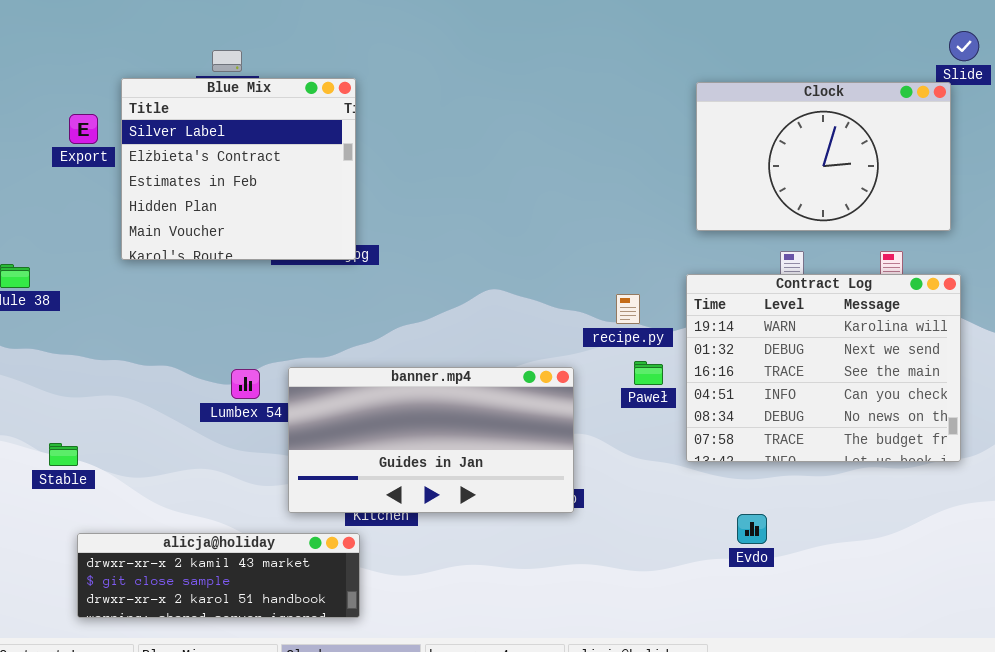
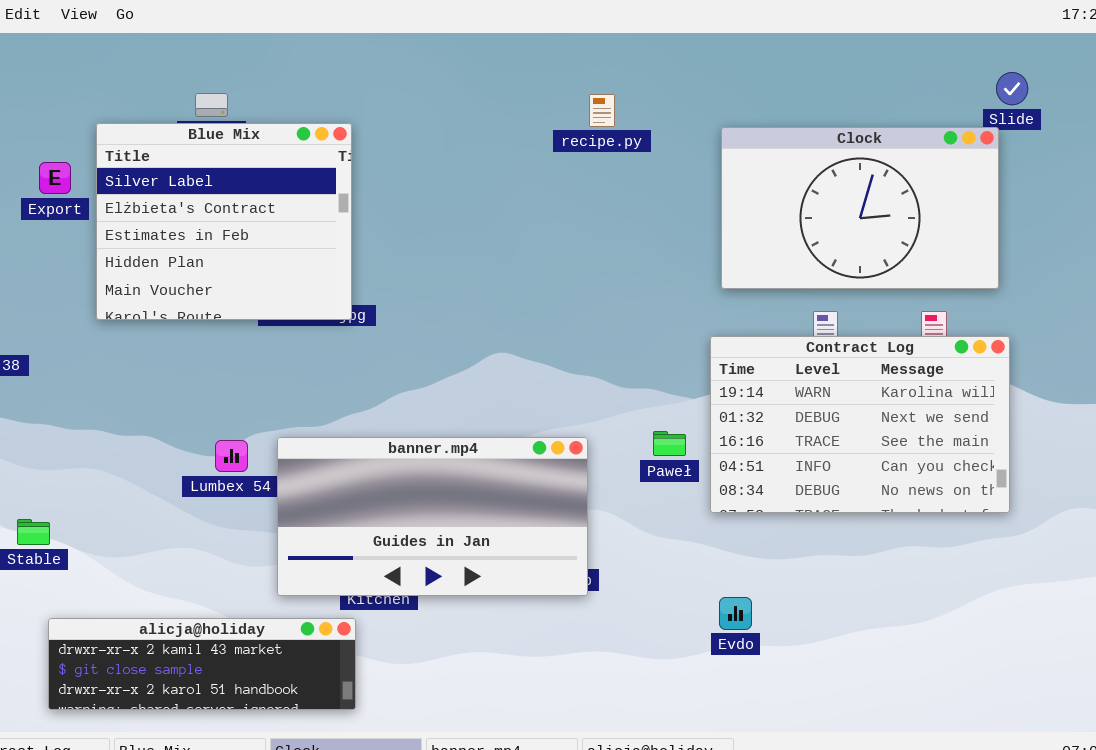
Contract Log: [686,274,961,462] -> [710,336,1010,513], resized
recipe.py: [616,294,640,324] -> [589,94,615,127], moved
Evdo: [737,514,767,544] -> [719,597,752,630], moved

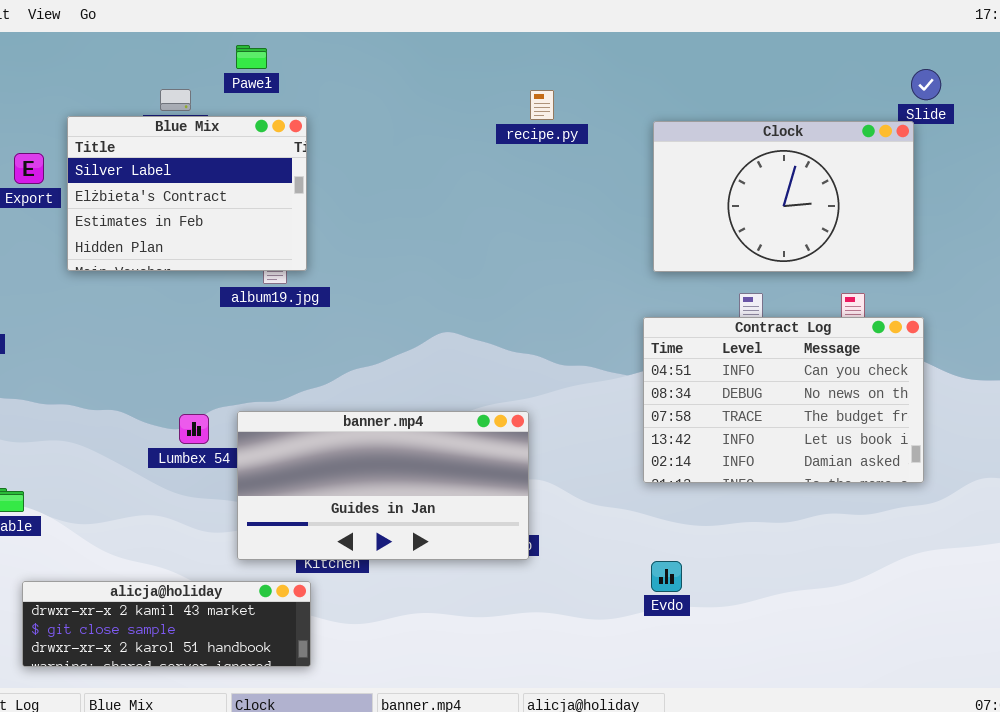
Blue Mix: [96,123,352,320] -> [67,116,307,271], resized
Contract Log: [710,336,1010,513] -> [643,317,924,483], scrolled down 3 rows
Paweł: [653,431,686,456] -> [236,45,267,69], moved

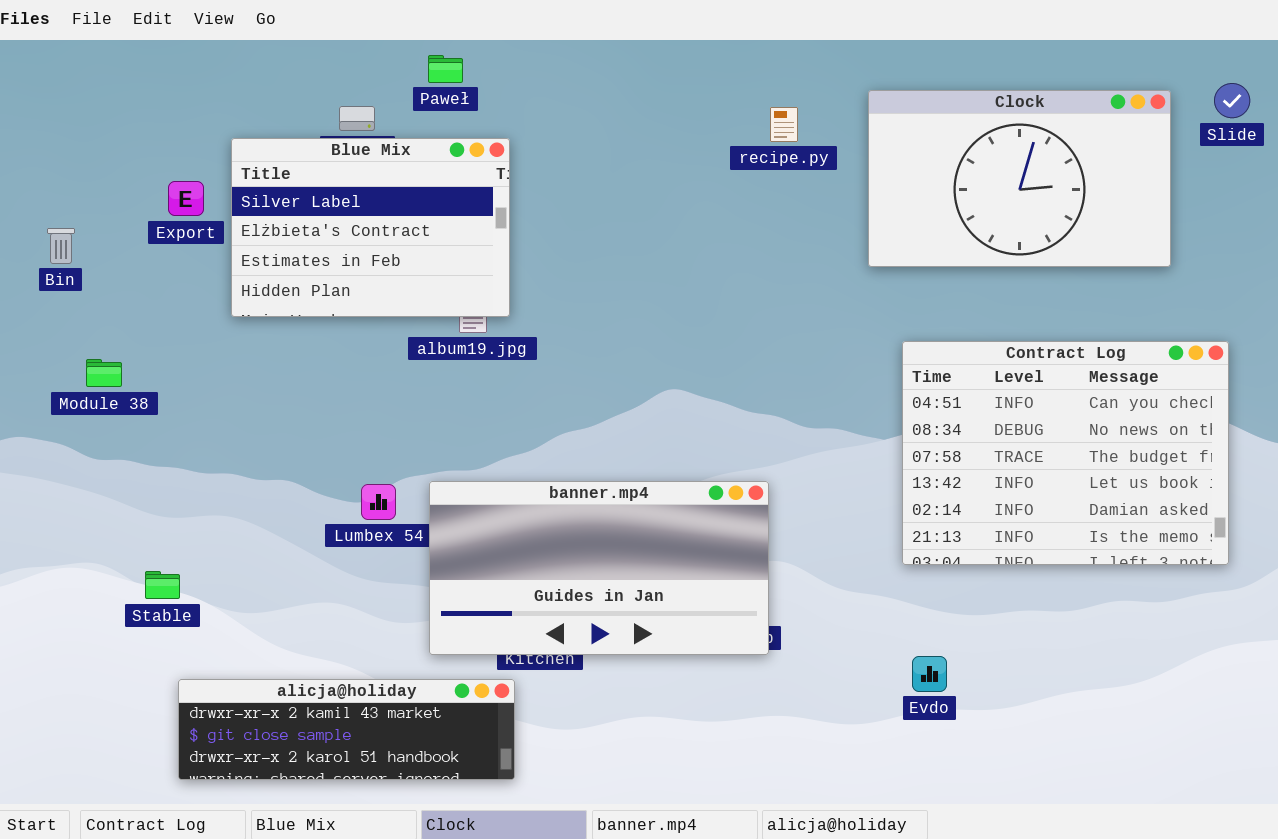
Clock: [653,121,914,272] -> [868,90,1171,267], moved
Contract Log: [643,317,924,483] -> [902,341,1229,565], resized

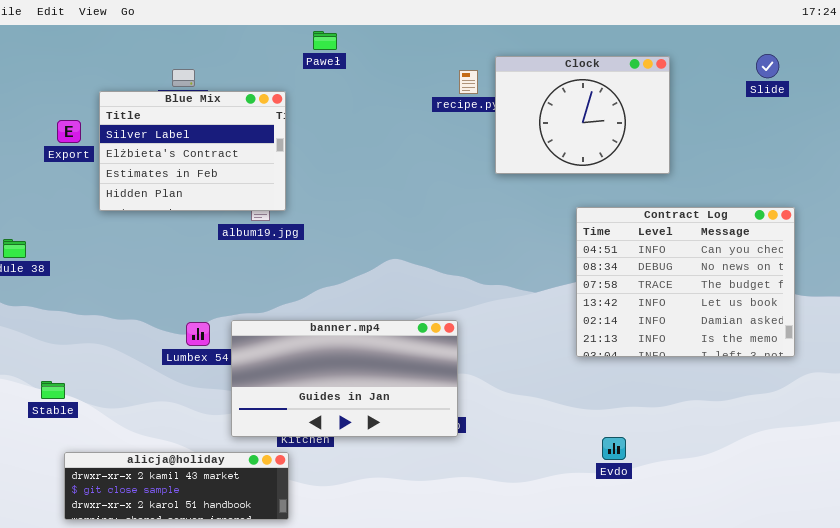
Paweł: [428,55,463,83] -> [313,31,337,50], moved
Clock: [868,90,1171,267] -> [495,56,670,174], moved, resized
Contract Log: [902,341,1229,565] -> [576,207,795,357], moved
Evdo: [912,656,947,692] -> [602,437,626,460], moved

